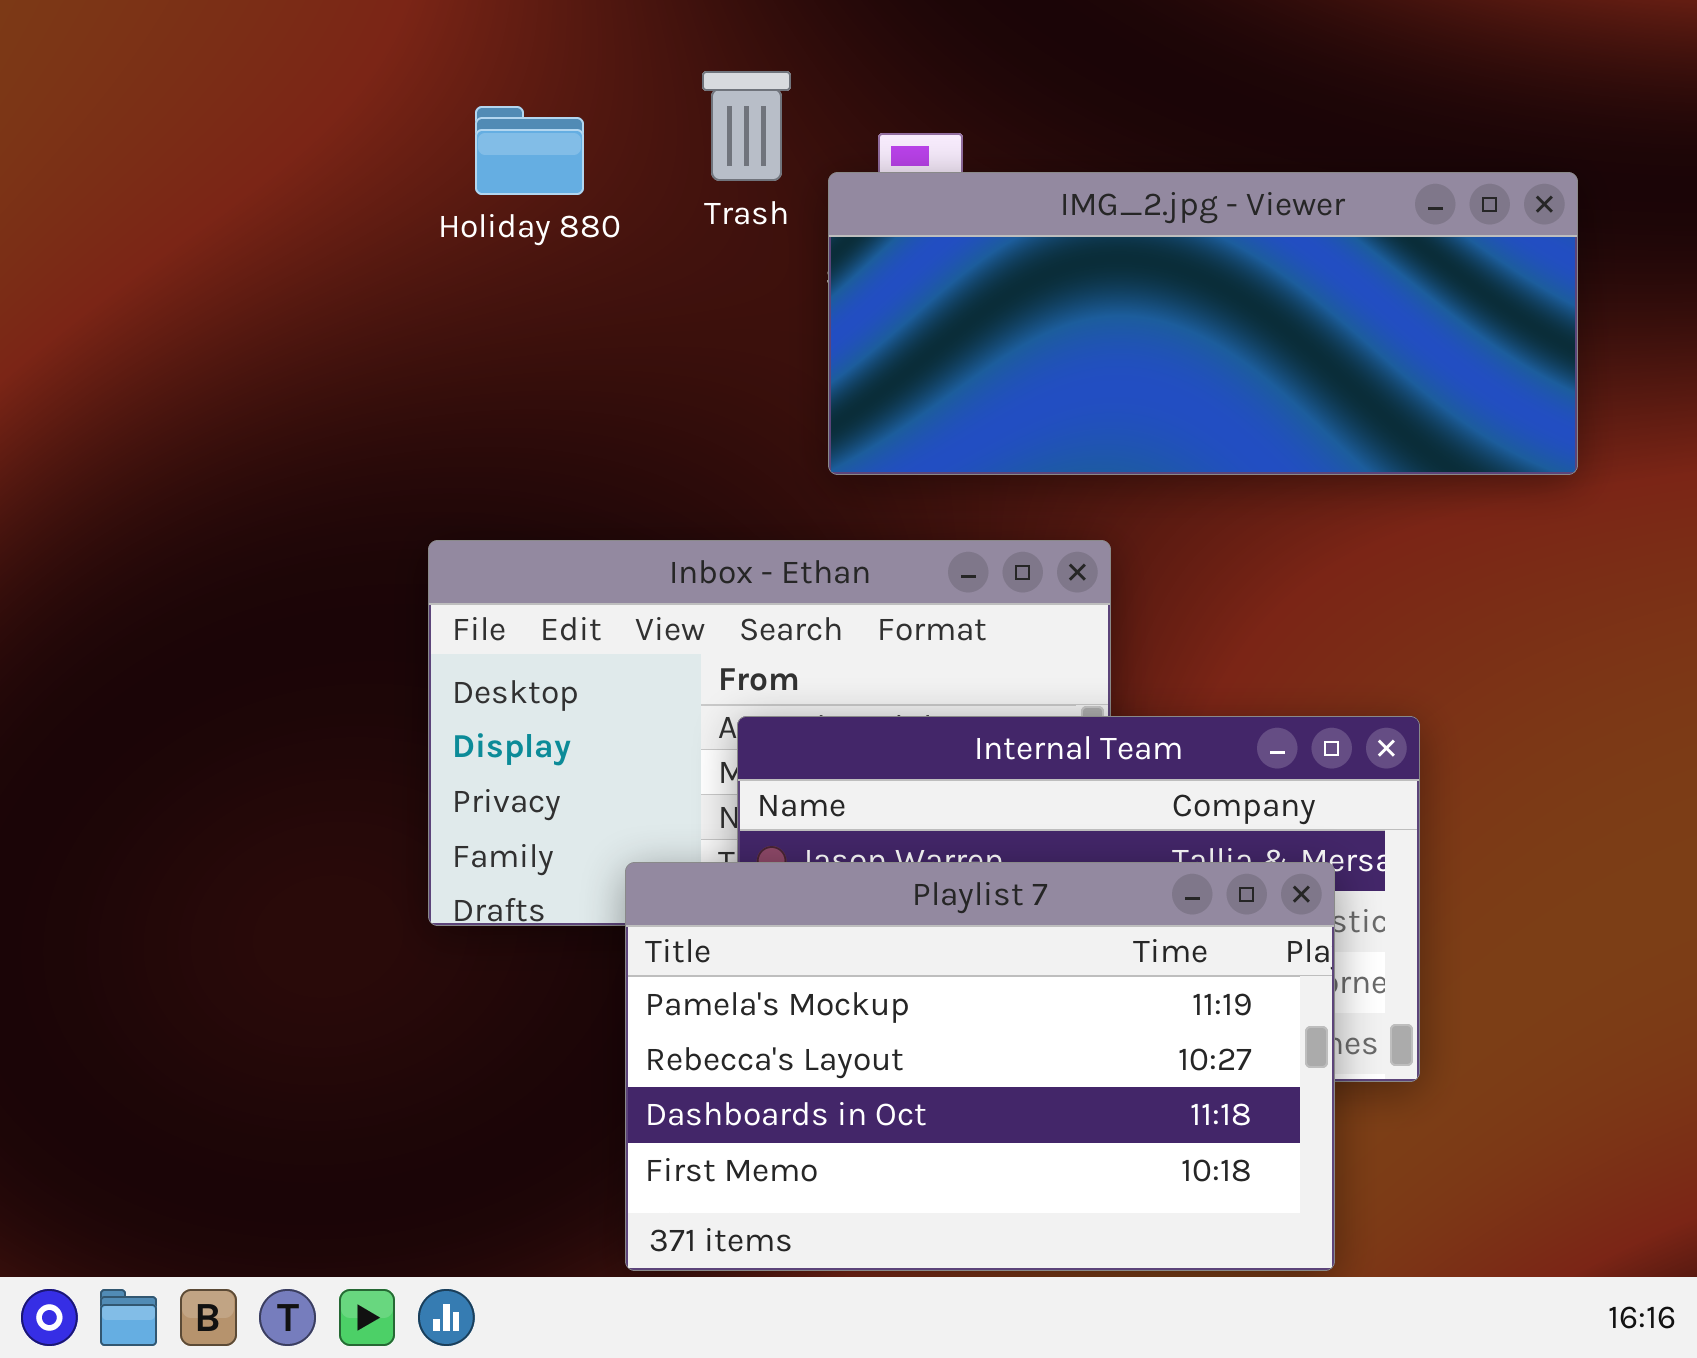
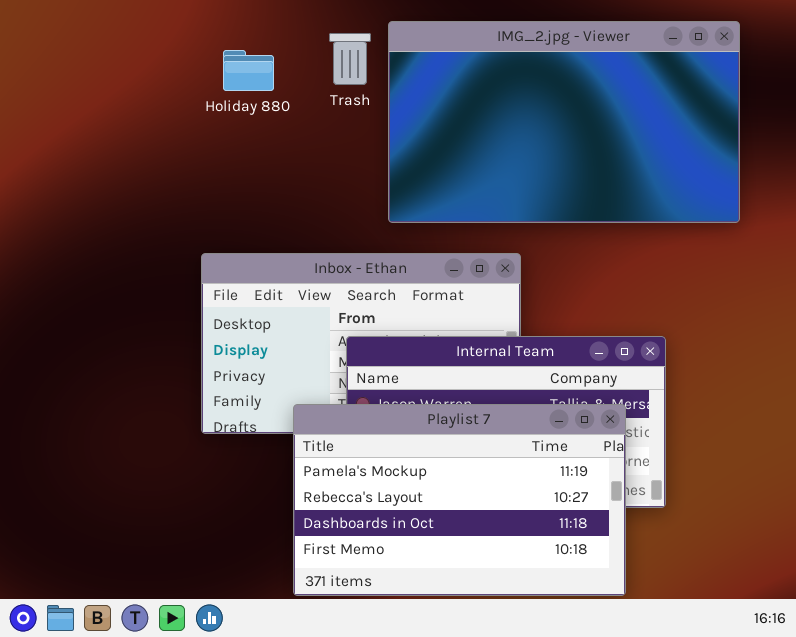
IMG_2.jpg - Viewer: [828,172,1578,475] -> [388,21,740,223], resized

